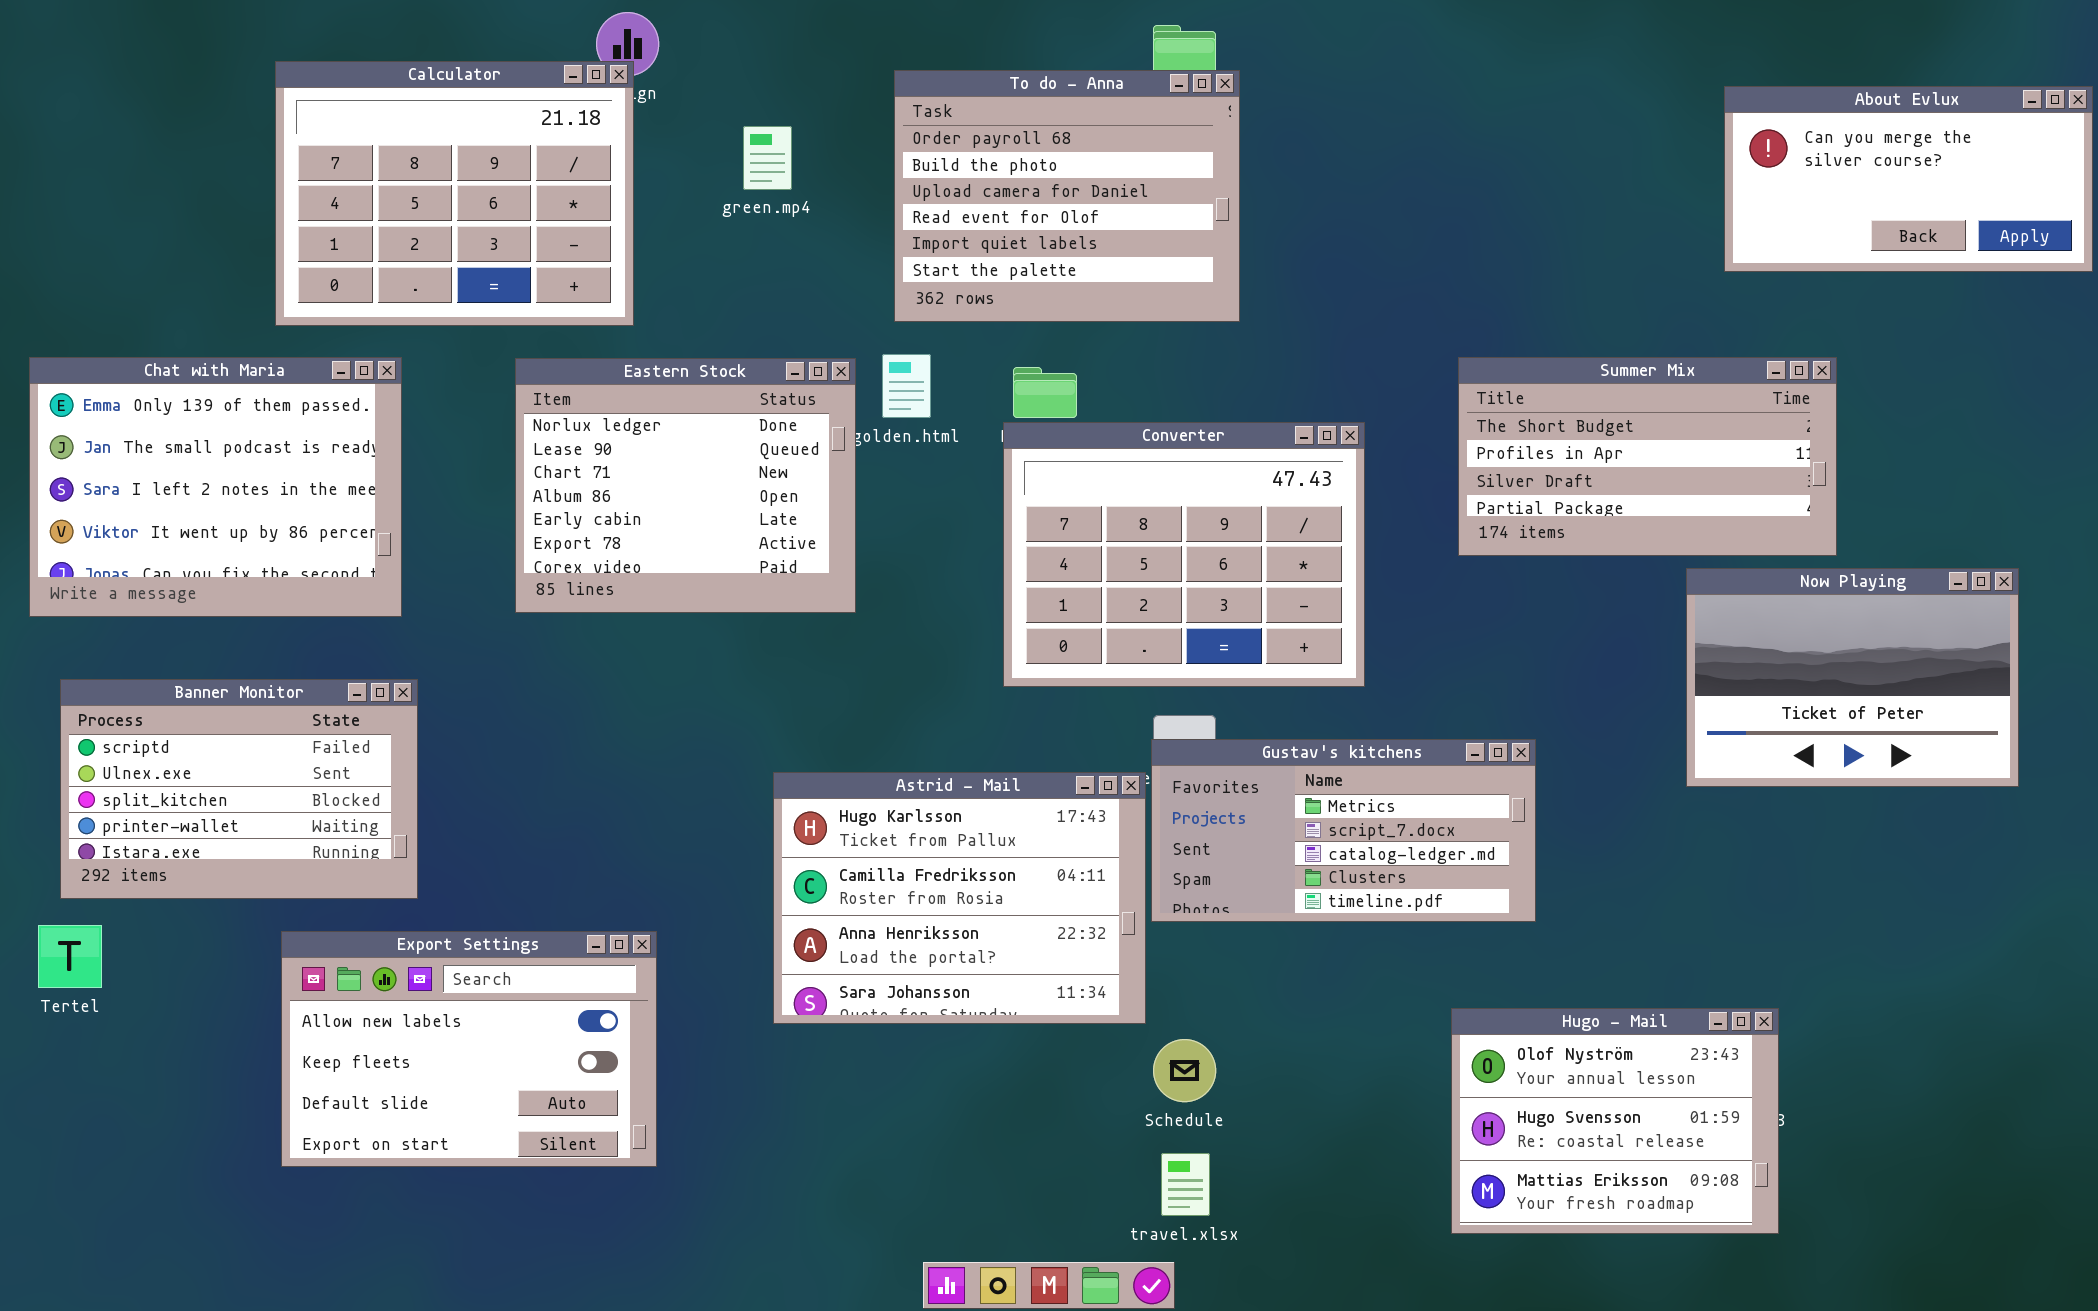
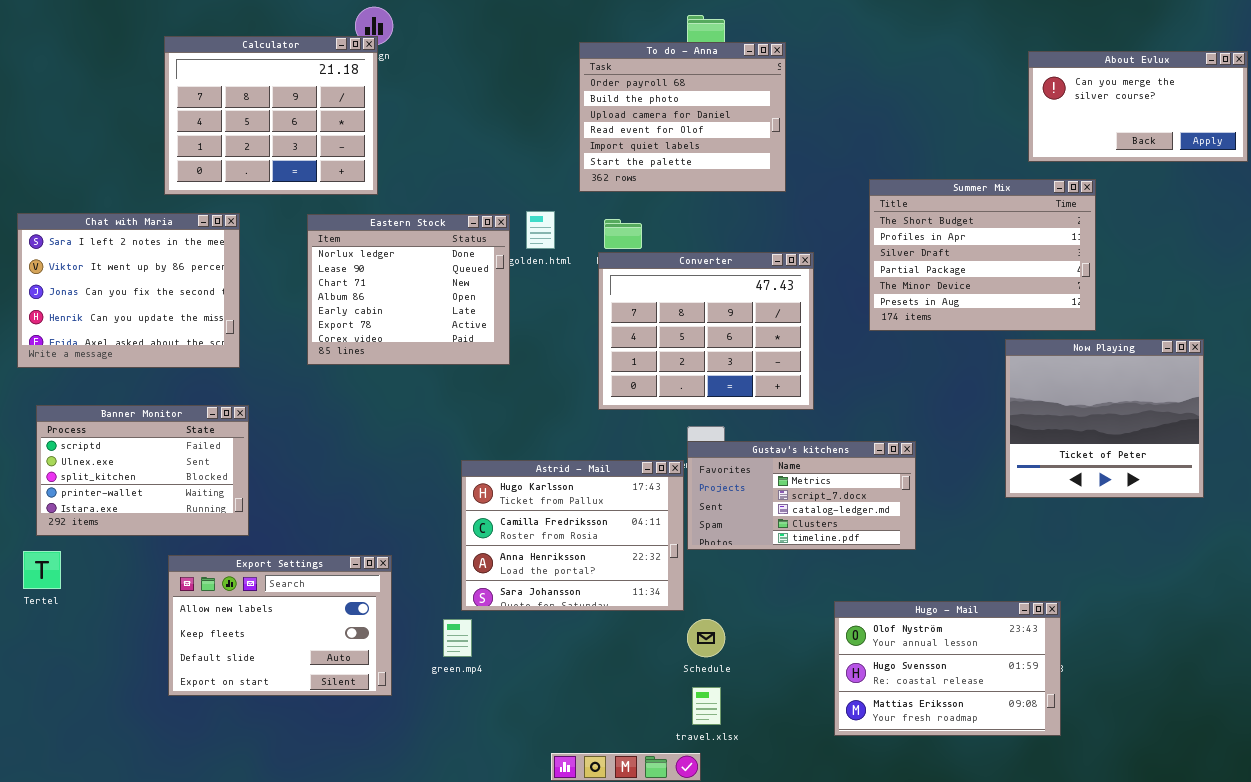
To do - Anna: [894,70,1240,322] -> [579,42,786,192], moved
green.mp4: [743,126,792,190] -> [443,619,472,657], moved
Chat with Maria: [29,357,402,617] -> [17,213,240,368], scrolled down 2 rows
Summer Mix: [1458,357,1837,556] -> [869,179,1096,331], resized
Now Playing: [1686,568,2019,787] -> [1005,339,1204,498], resized
Hugo - Mail: [1451,1008,1779,1234] -> [834,601,1061,736], resized

